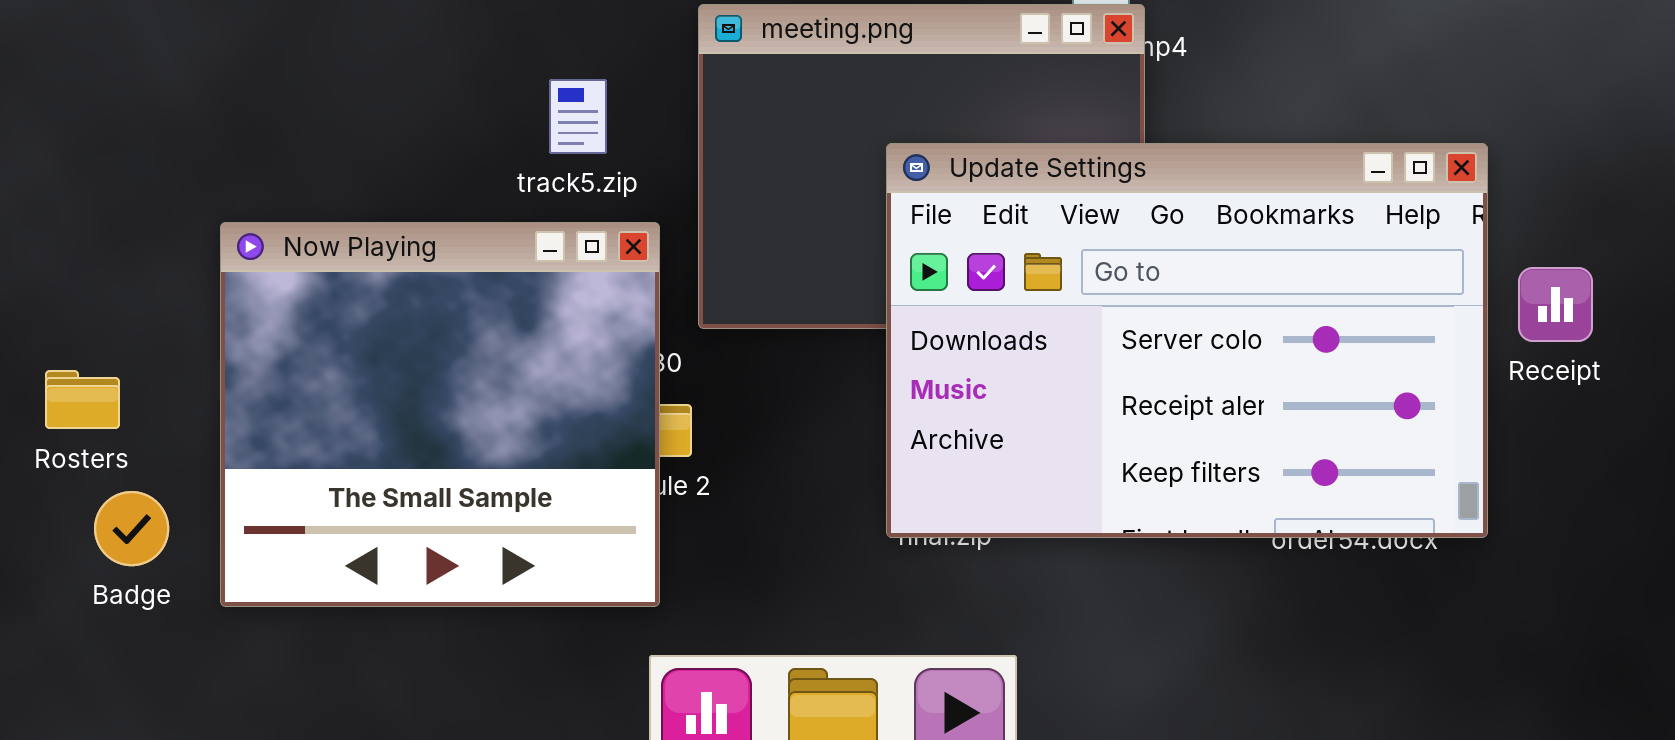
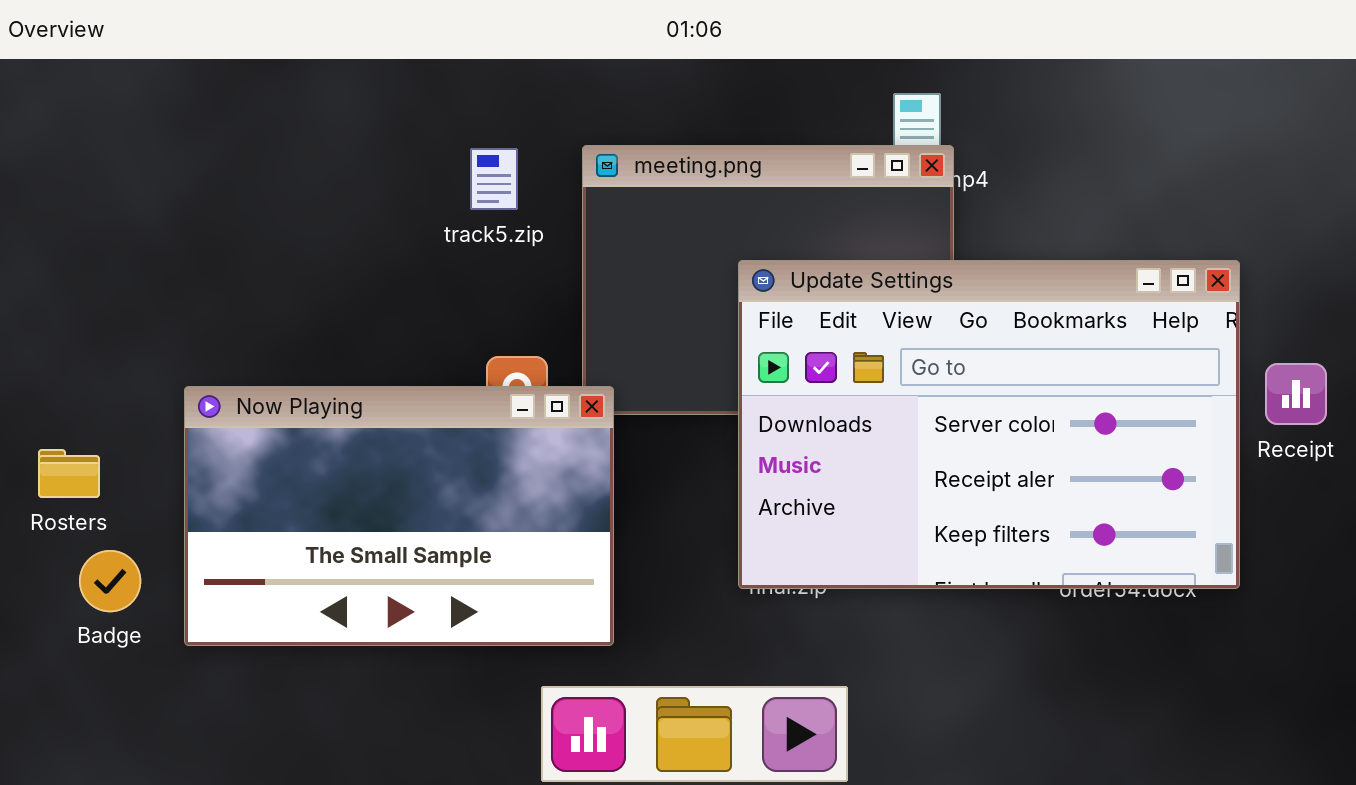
track5.zip: [549,79,607,154] -> [470,148,518,210], moved
Now Playing: [220,222,660,607] -> [184,386,614,646], resized

